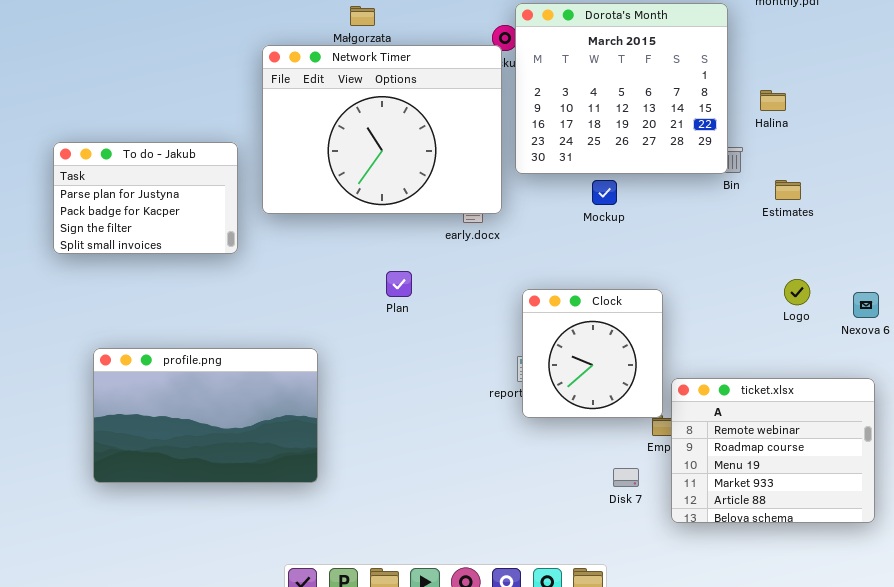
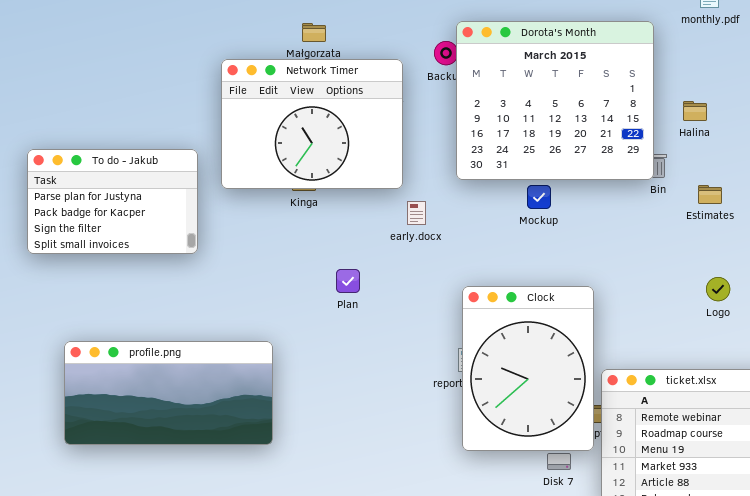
Network Timer: [262,45,502,214] -> [221,59,403,189], resized
Clock: [522,289,663,418] -> [462,286,594,451], resized
profile.png: [93,348,318,483] -> [64,341,273,445], resized

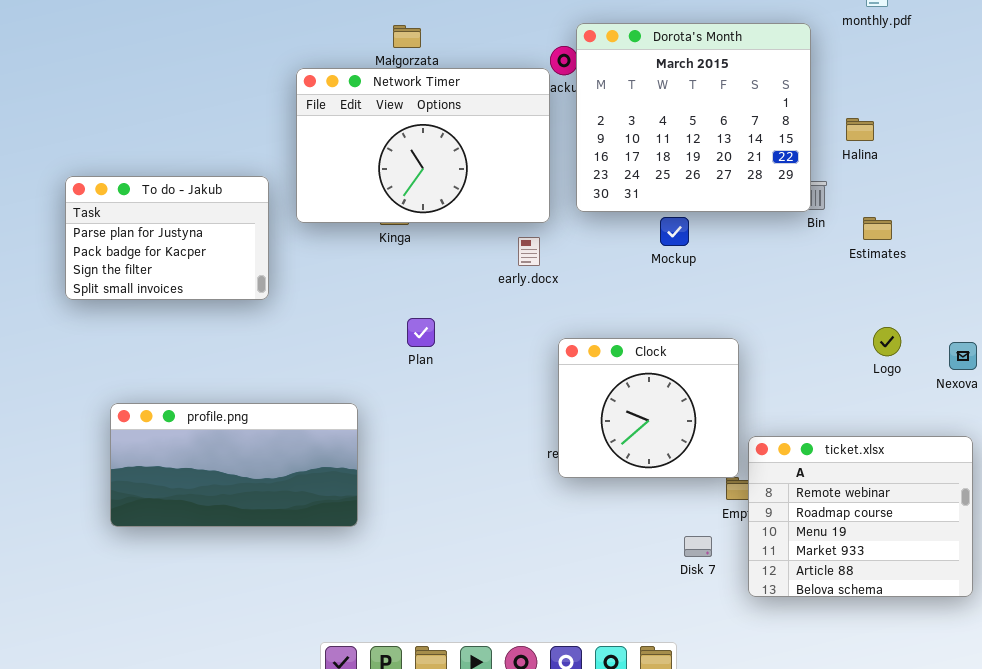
Network Timer: [221,59,403,189] -> [296,68,550,223], resized
Plan: [336,269,360,293] -> [407,318,435,347], moved
Clock: [462,286,594,451] -> [558,338,739,478], resized

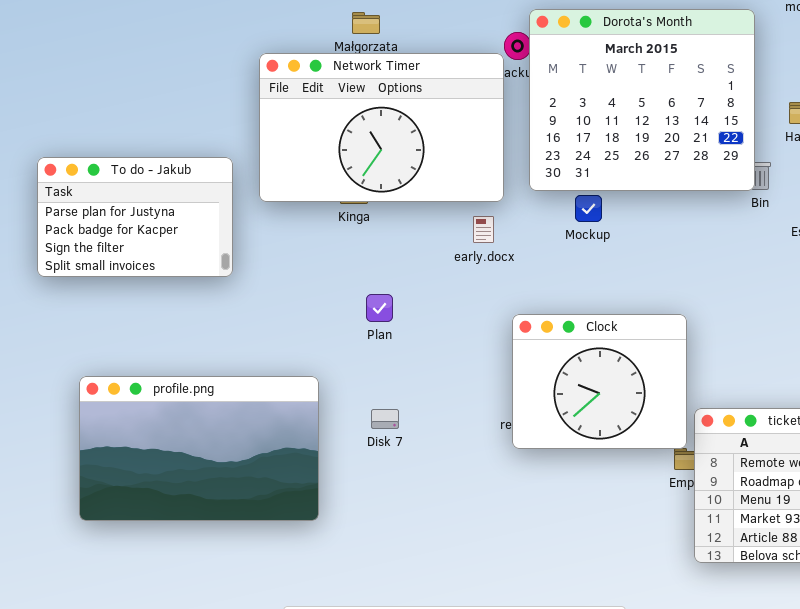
Mockup: [660,217,689,246] -> [575,195,602,222], moved
profile.png: [110,403,358,527] -> [79,376,319,521], resized
Disk 7: [684,536,712,557] -> [371,409,399,429], moved

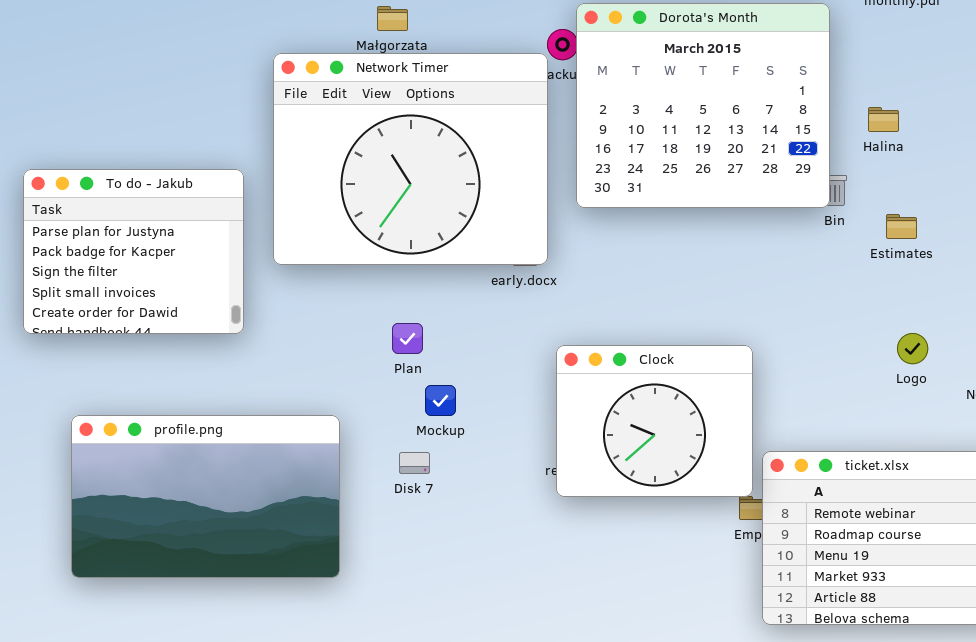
Network Timer: [259,53,504,202] -> [273,53,548,265], resized
To do - Jakub: [37,157,233,277] -> [23,169,244,334], resized
Mockup: [575,195,602,222] -> [425,385,456,416], moved

